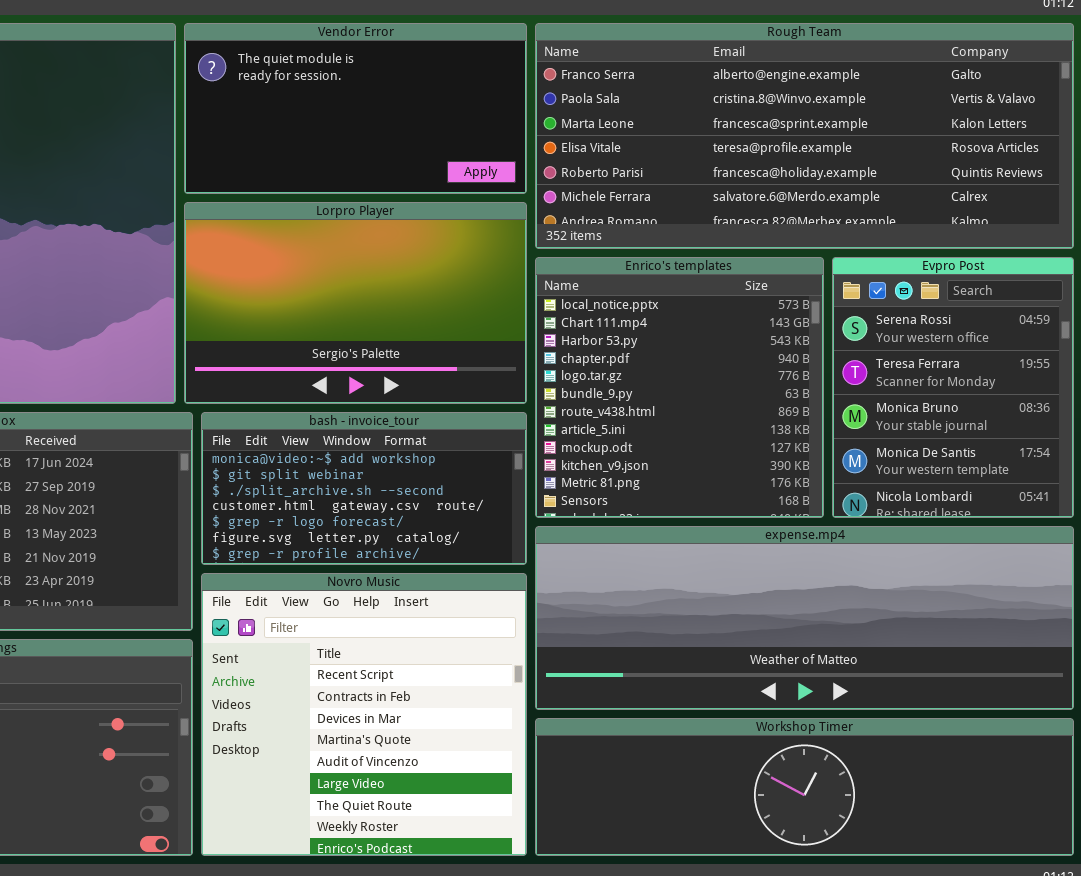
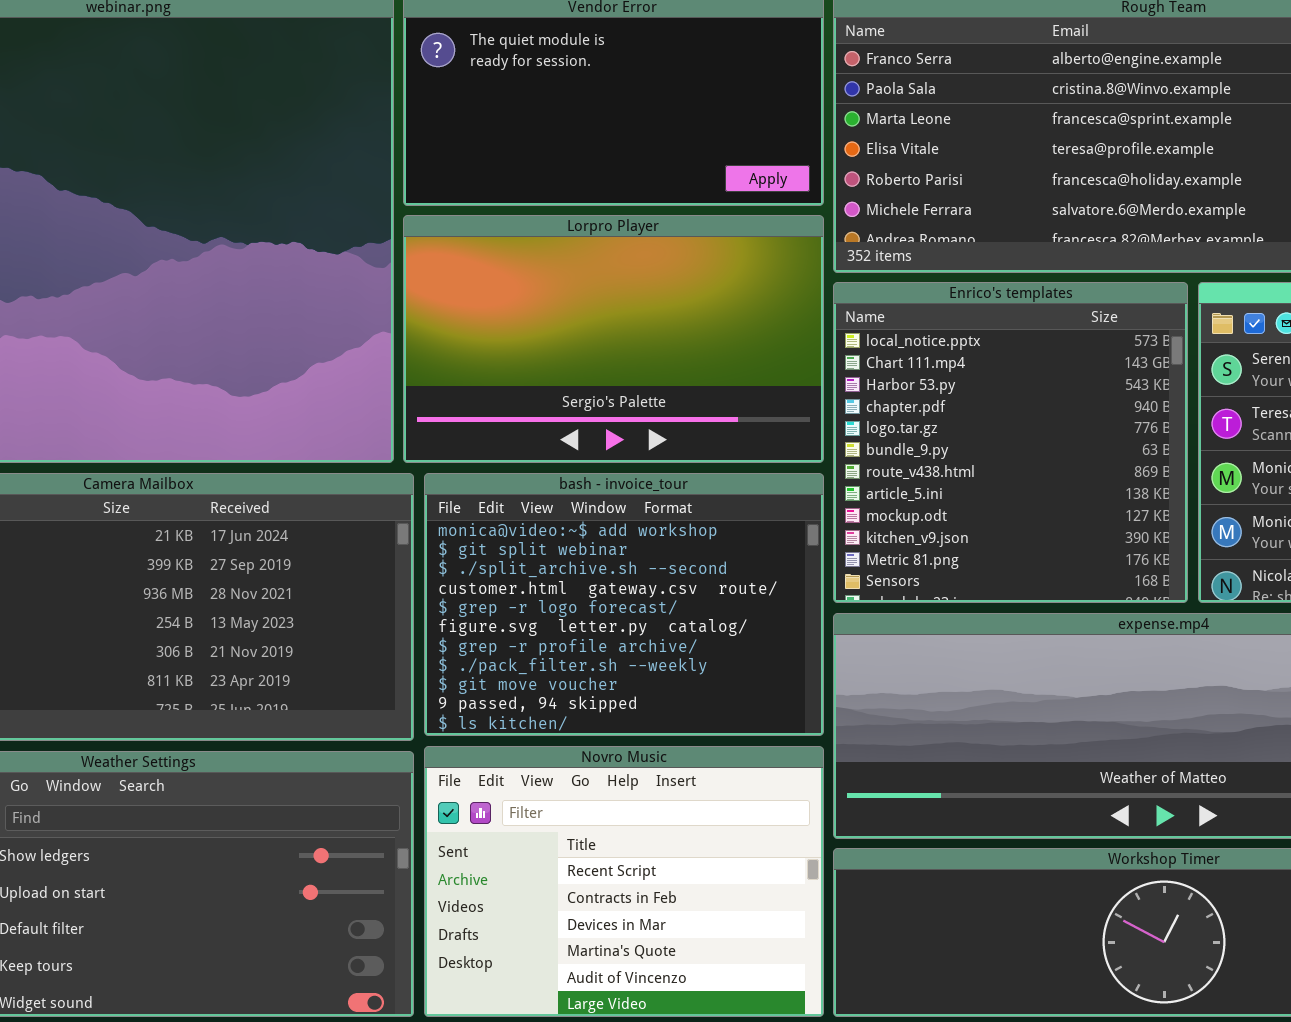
bash - invoice_tour: [201,412,527,565] -> [424,473,824,736], resized
Novro Music: [201,573,527,856] -> [424,746,824,1017], resized

